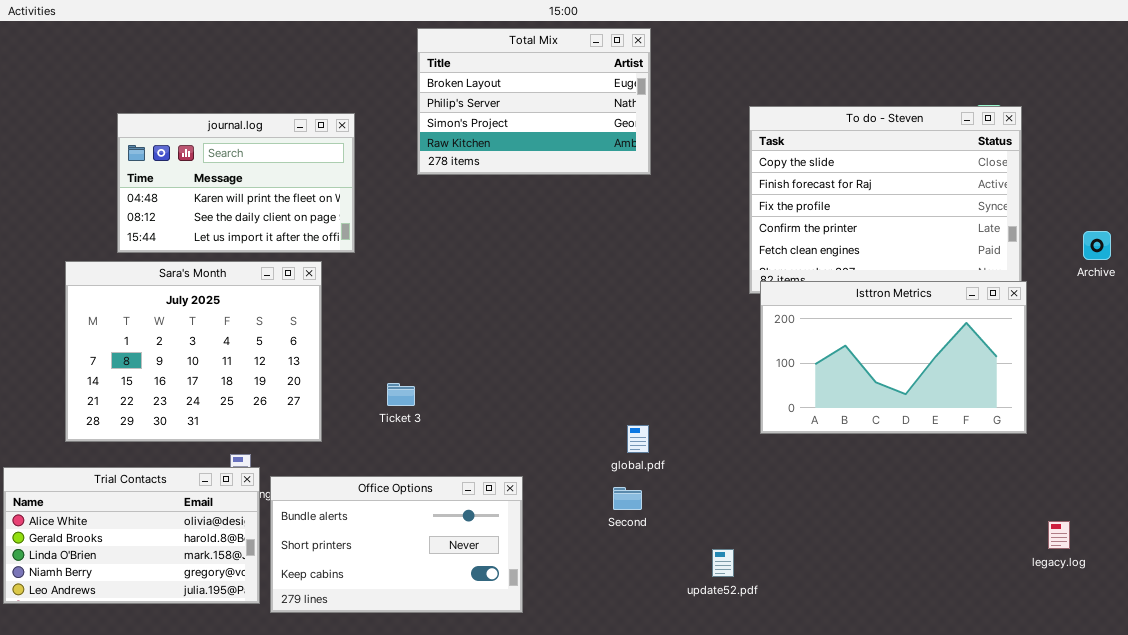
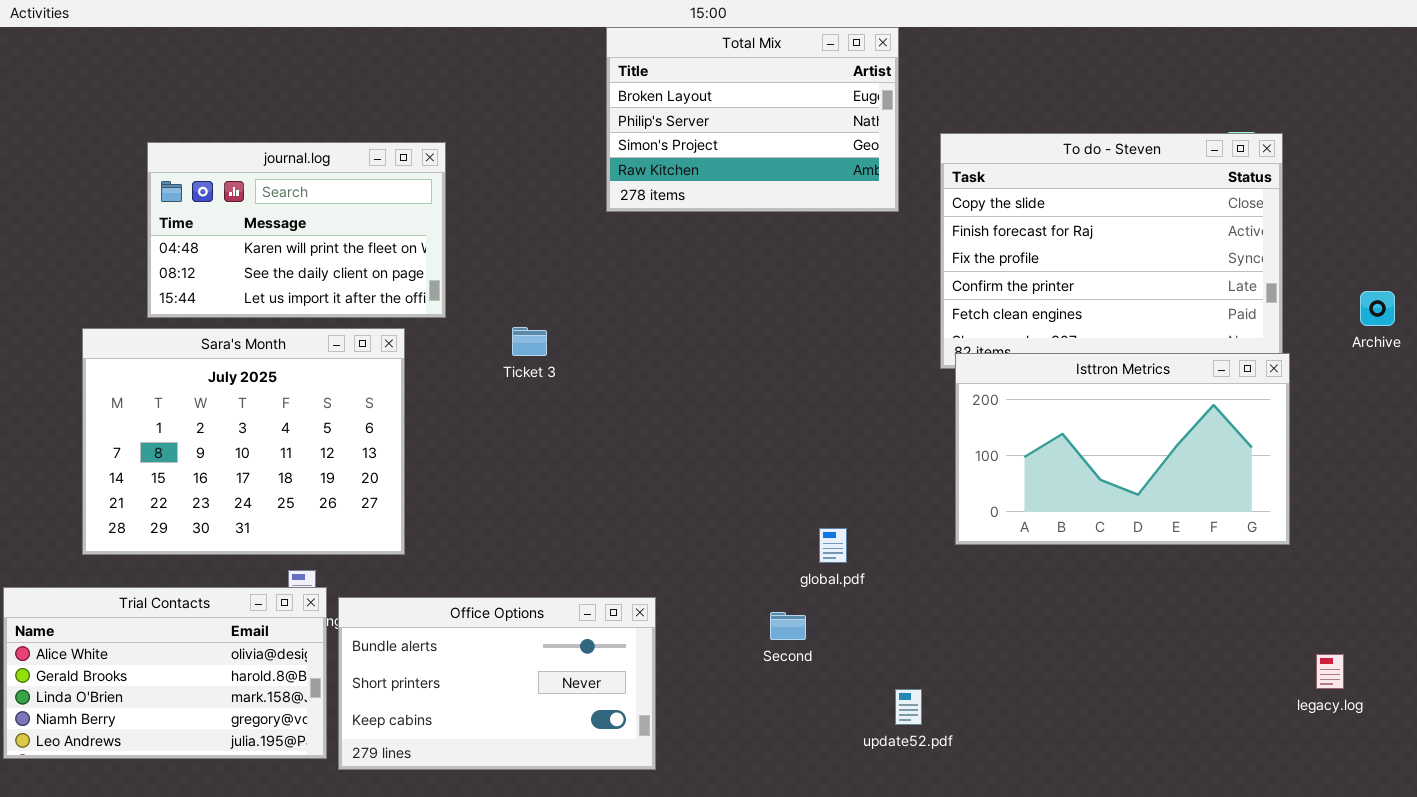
Total Mix: [417,28,651,175] -> [606,27,899,212], moved
Ticket 3: [387,383,415,406] -> [512,327,547,356], moved
global.pdf: [627,425,649,453] -> [819,528,847,563], moved

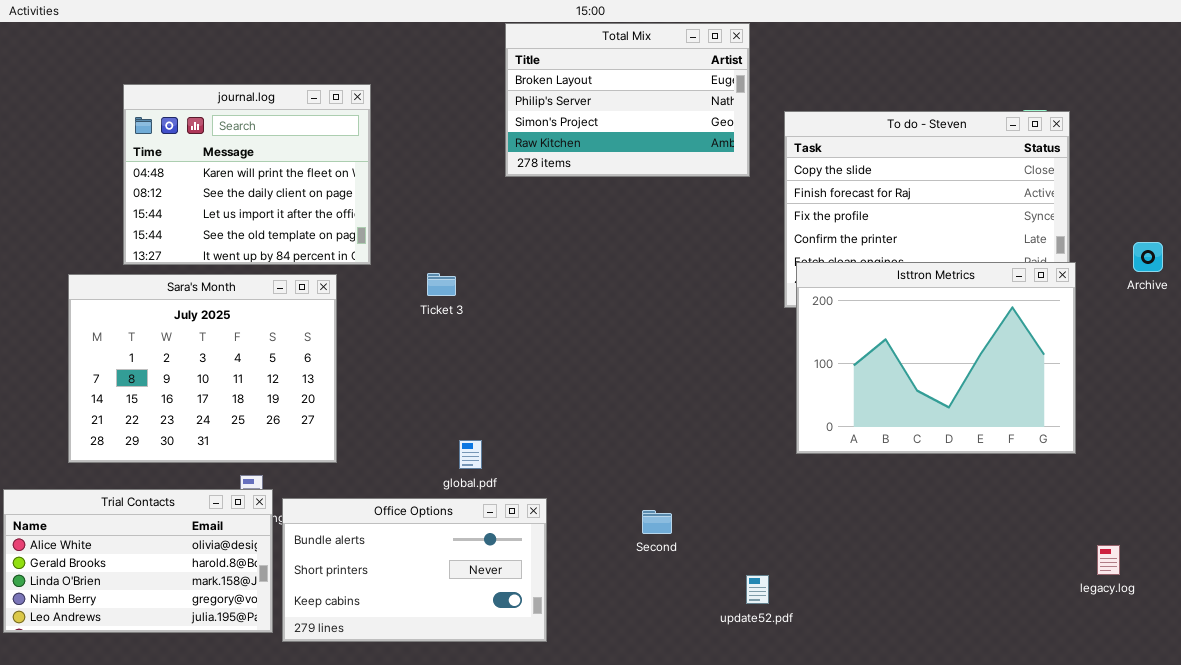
journal.log: [147,142,446,318] -> [123,84,371,265], resized
Isttron Metrics: [955,353,1290,545] -> [796,262,1076,454], resized
global.pdf: [819,528,847,563] -> [459,440,482,469], moved

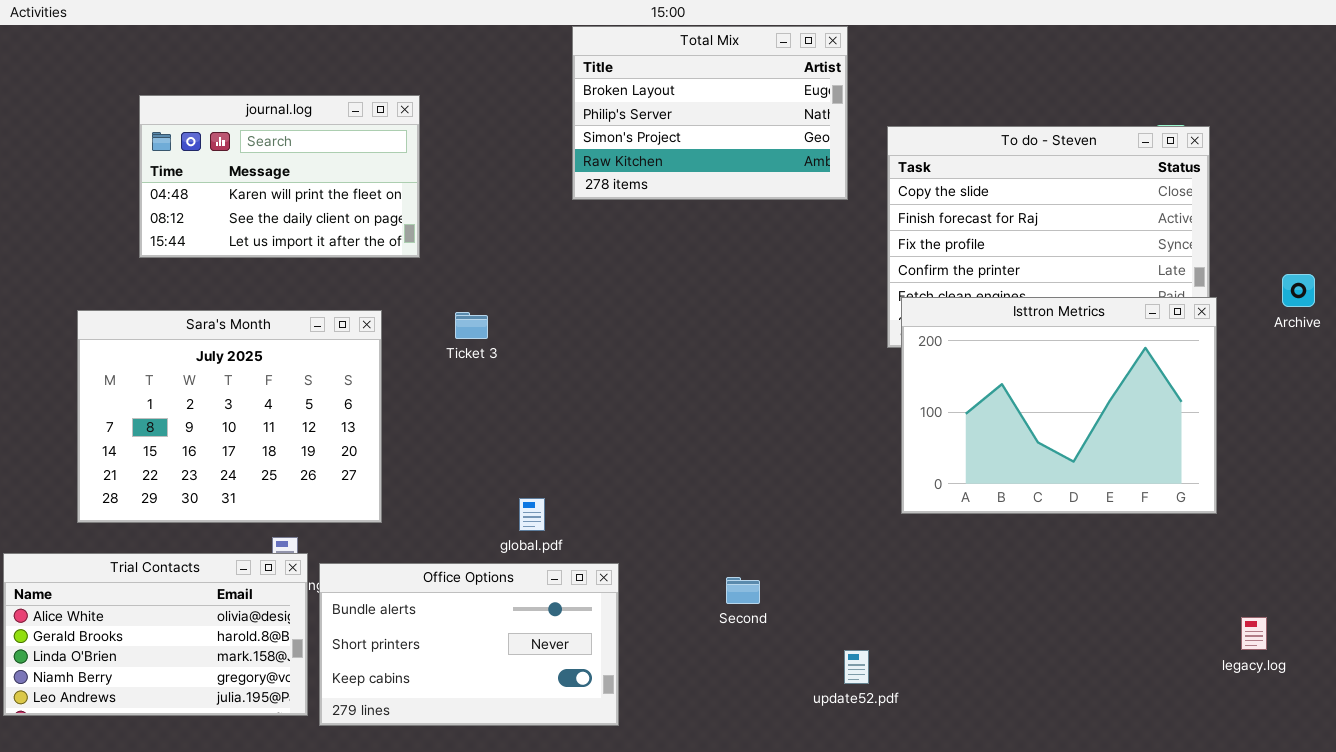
journal.log: [123,84,371,265] -> [139,95,420,258], resized
Ticket 3: [427,273,456,296] -> [455,312,488,339], moved

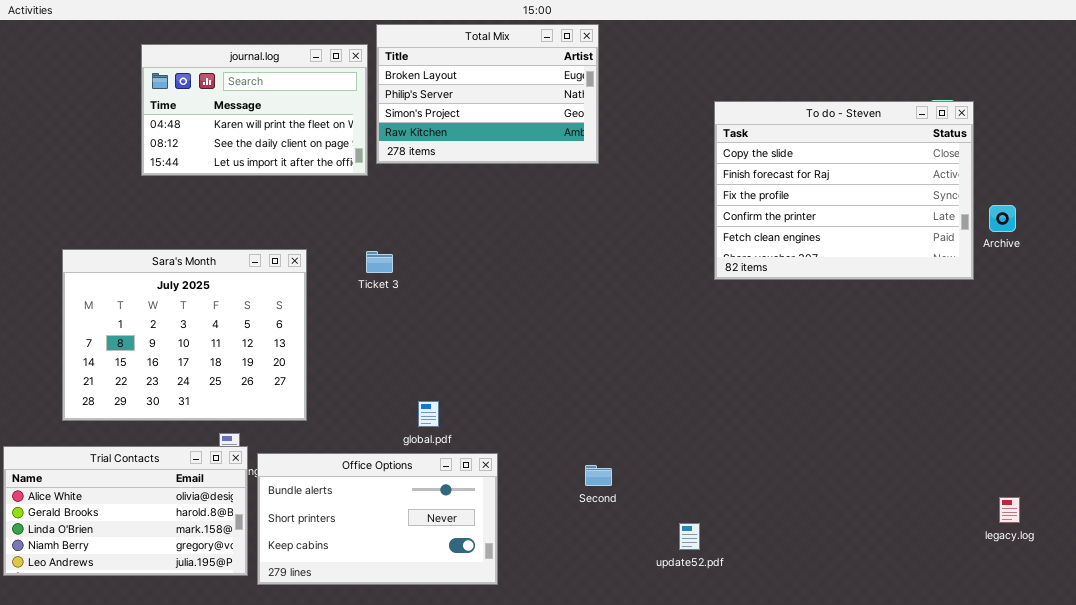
Total Mix: [572,26,848,200] -> [376,24,599,164], moved
journal.log: [139,95,420,258] -> [141,44,368,176], moved
Archive: [1282,274,1315,307] -> [989,205,1016,232], moved
Isttron Metrics: [901,297,1217,514] -> none, closed

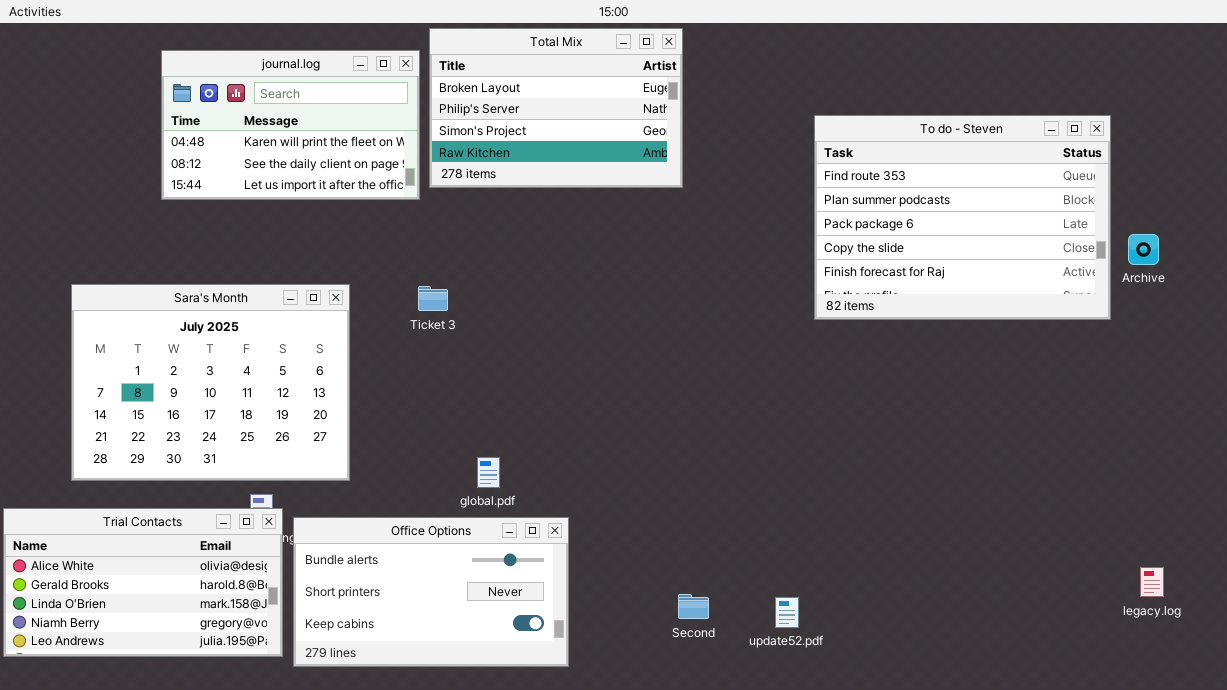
To do - Steven: [714,101,974,280] -> [814,115,1111,320], scrolled up 3 rows
Second: [585,465,612,486] -> [678,594,709,619], moved

